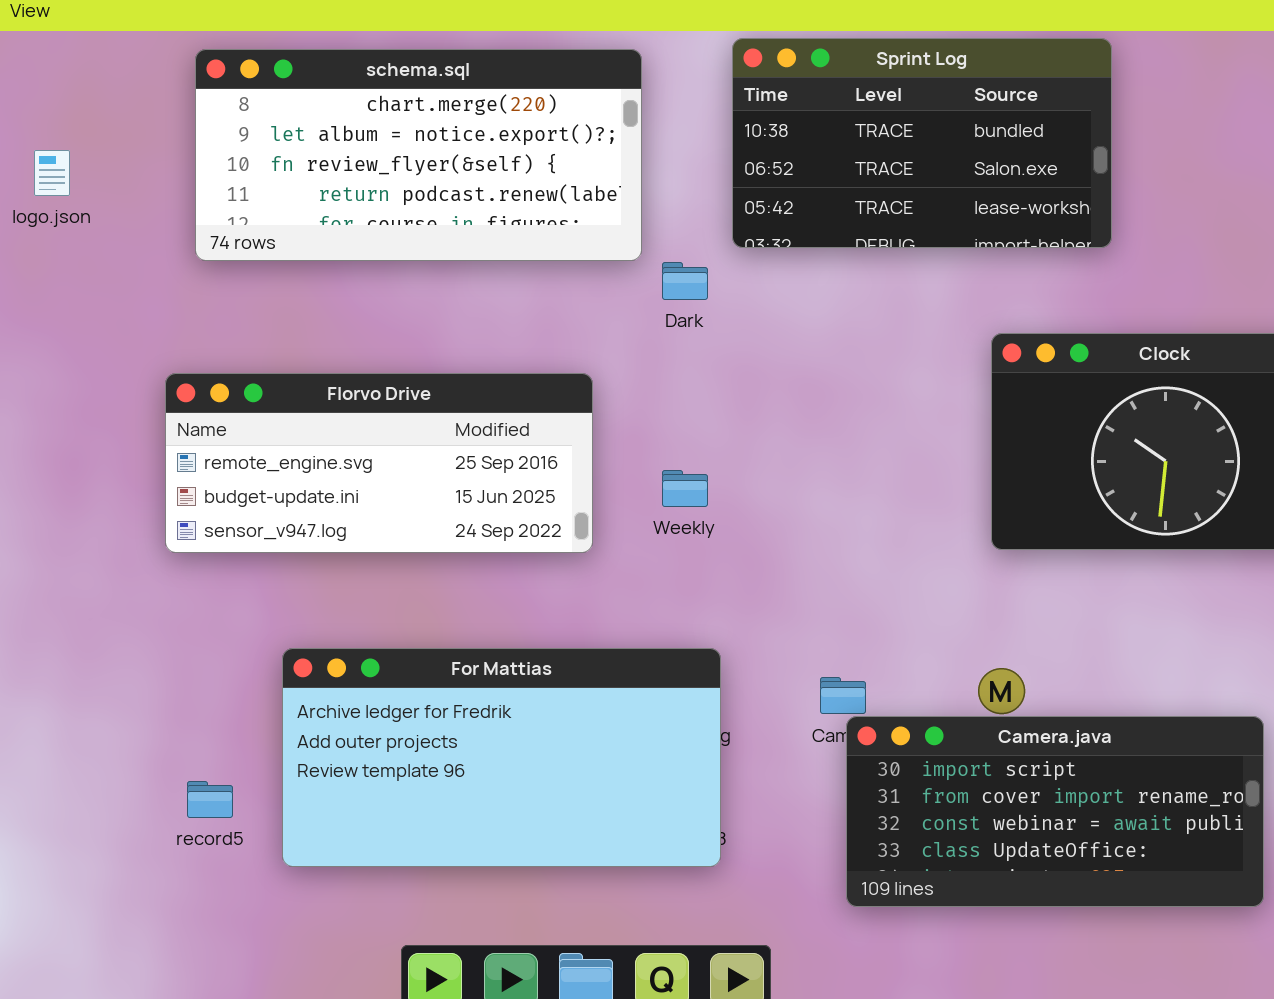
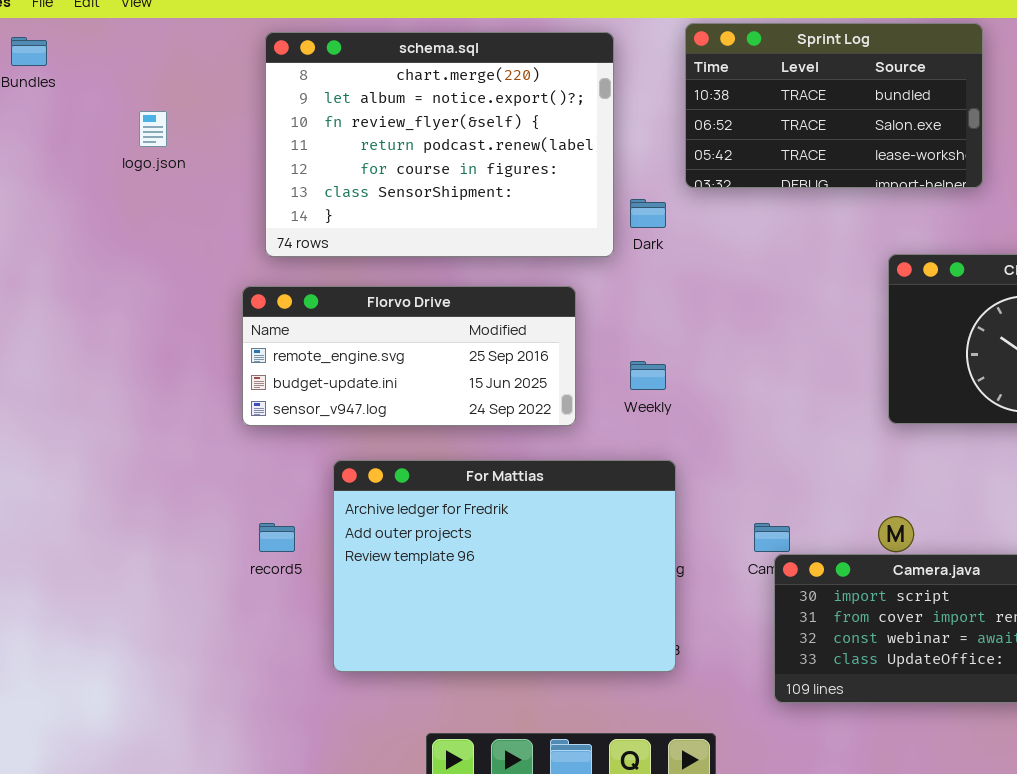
schema.sql: [195,49,642,261] -> [265,32,614,257], resized
For Mattias: [282,648,721,867] -> [333,460,676,672], resized
record5: [187,781,233,818] -> [259,523,295,552], moved

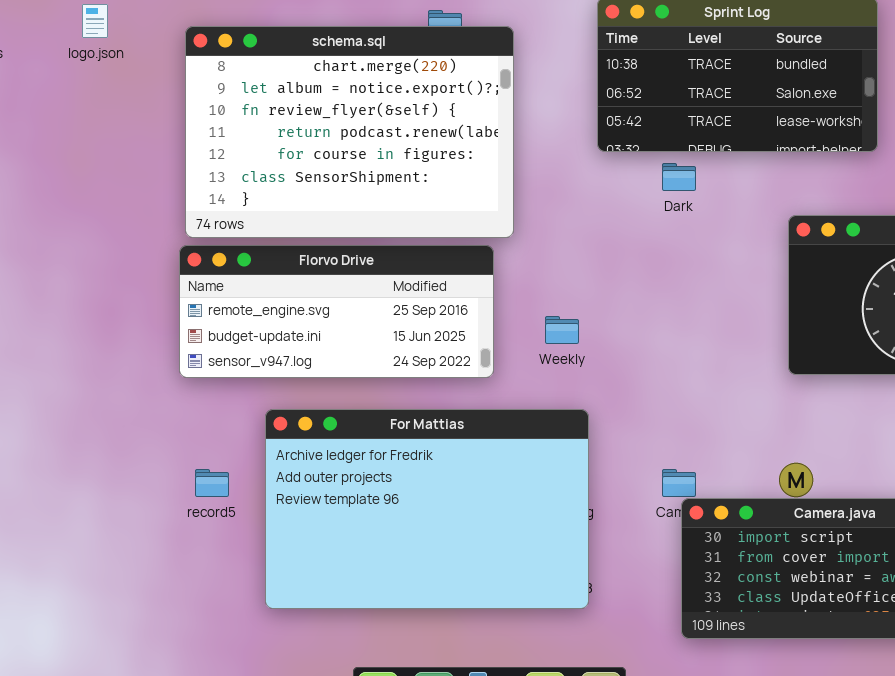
schema.sql: [265,32,614,257] -> [185,26,514,238], moved
logo.json: [139,111,167,147] -> [82,4,108,38], moved
Dark: [630,199,666,228] -> [662,163,696,191], moved

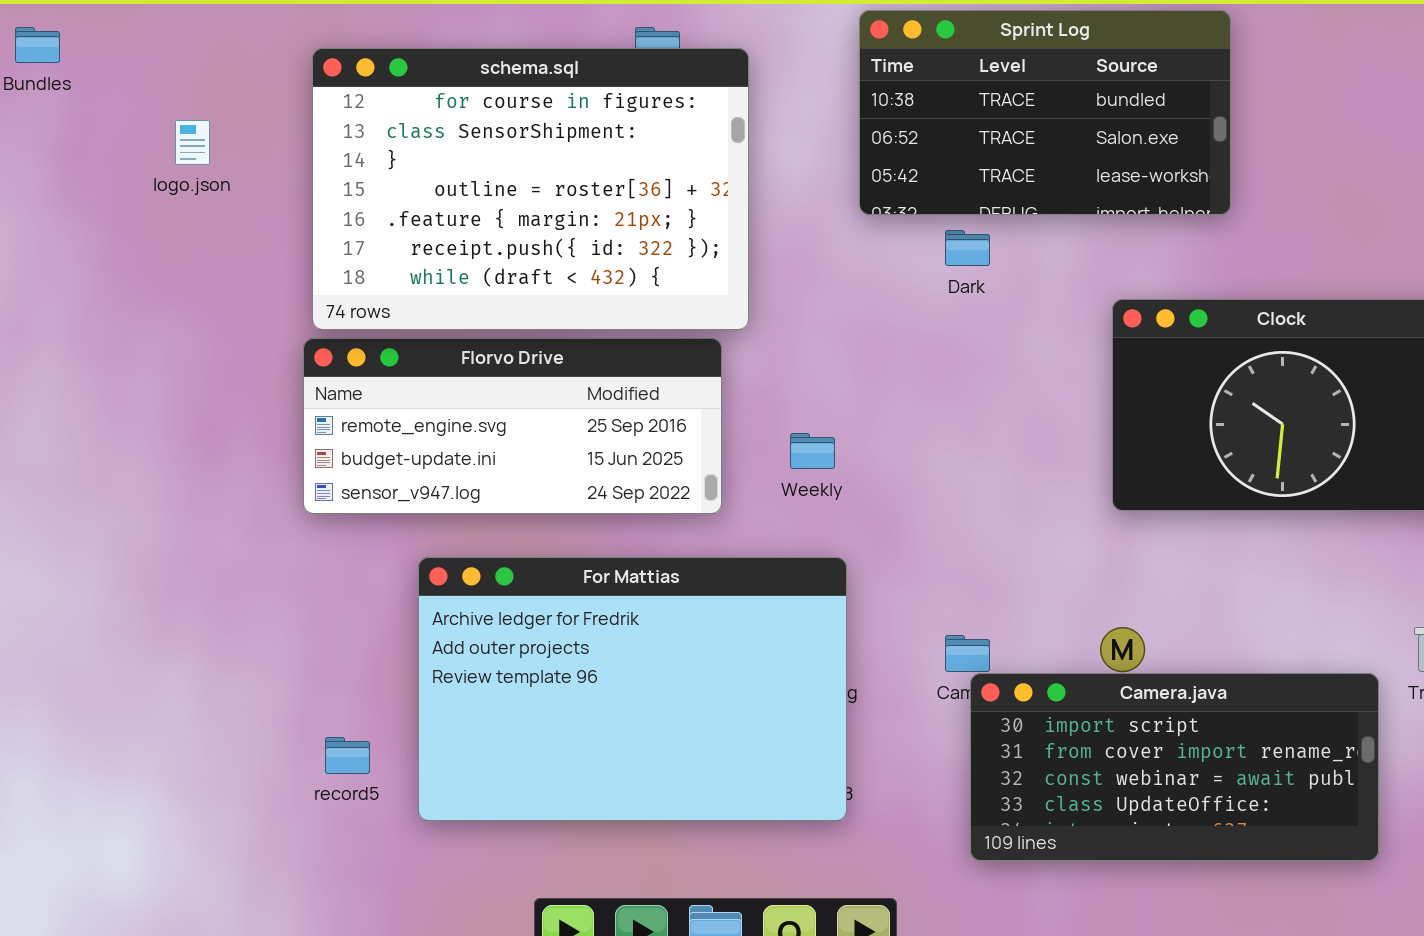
logo.json: [82,4,108,38] -> [175,120,210,165], moved
schema.sql: [185,26,514,238] -> [312,48,749,330], scrolled down 4 rows
record5: [195,469,229,497] -> [325,737,370,774], moved

